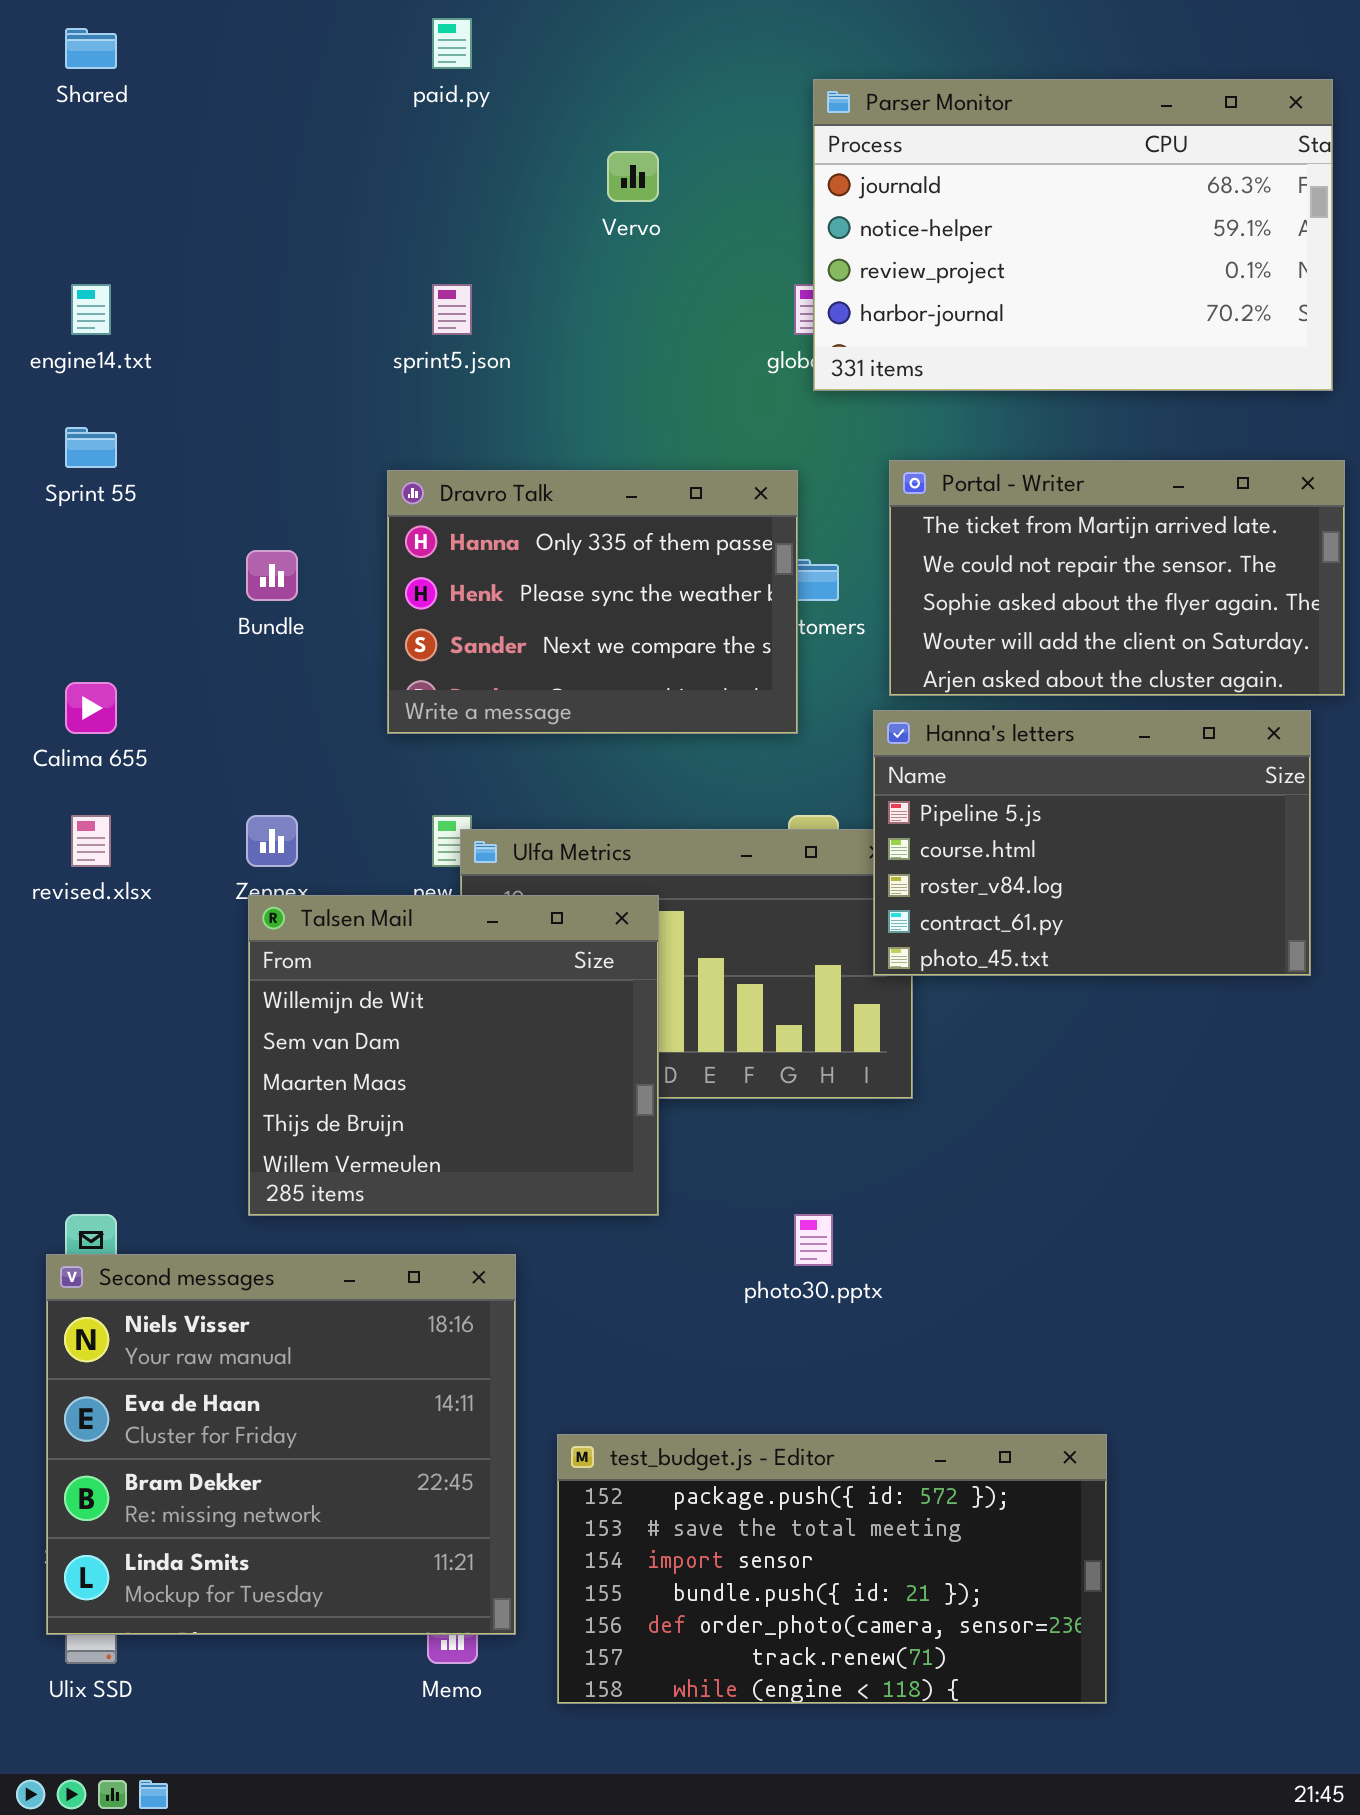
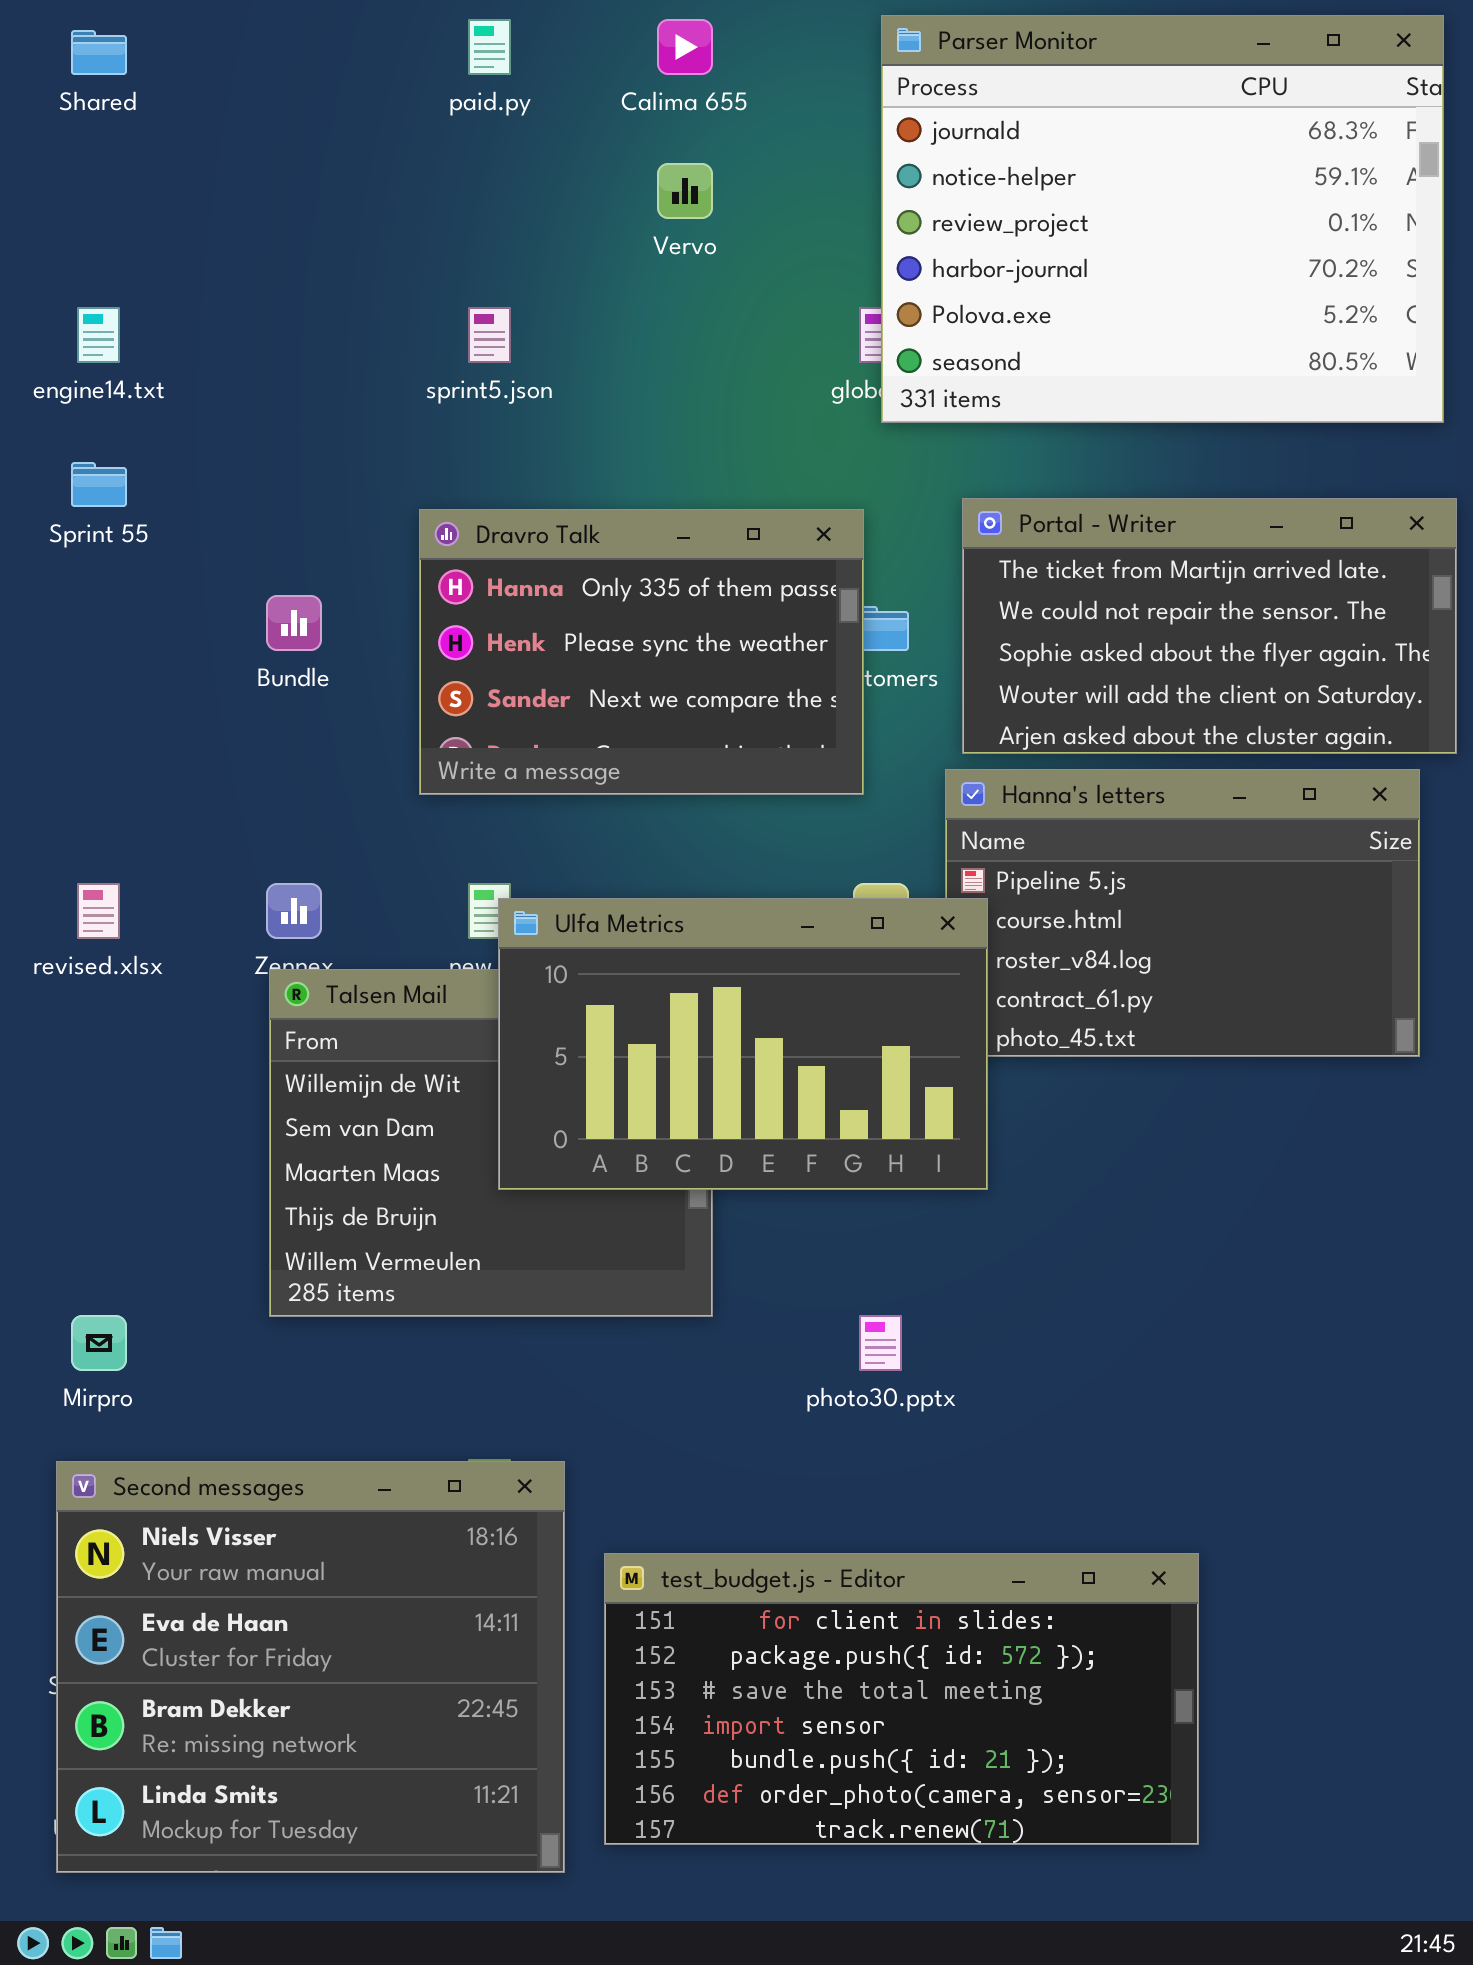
Parser Monitor: [813,79,1333,391] -> [881,15,1444,423], resized
Calima 655: [65,682,117,734] -> [657,19,713,75], moved
Ulfa Metrics: [460,829,913,1099] -> [498,898,988,1190], raised
Second messages: [46,1254,516,1635] -> [56,1461,565,1873], moved
test_budget.js - Editor: [557,1434,1107,1704] -> [604,1553,1199,1845], scrolled up 1 row

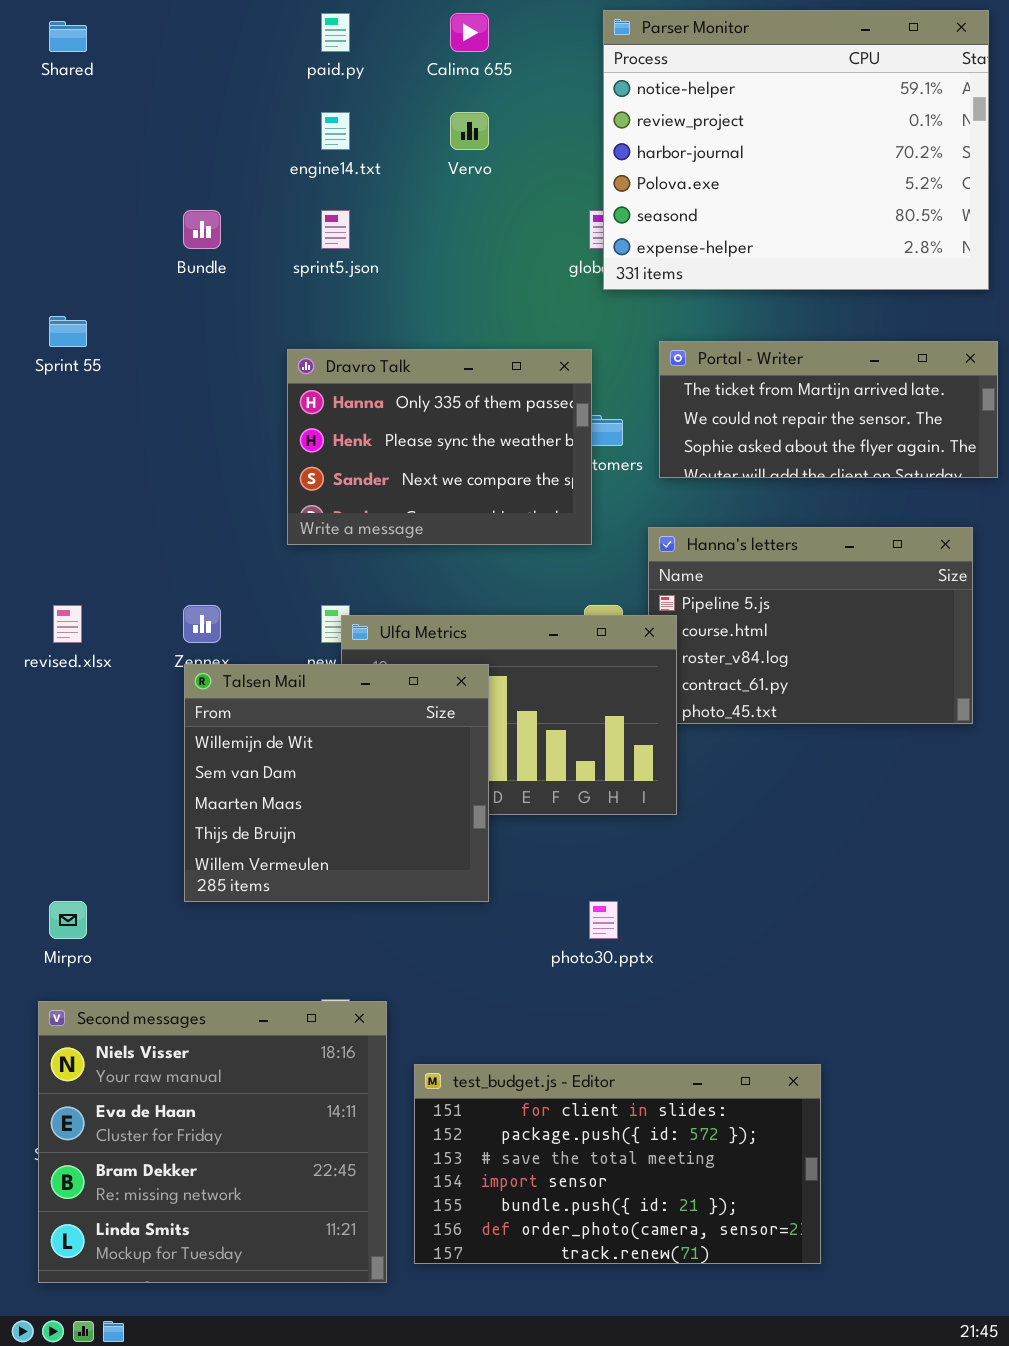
Parser Monitor: [881,15,1444,423] -> [603,10,989,290], scrolled down 1 row
engine14.txt: [77,307,120,363] -> [321,112,350,150], moved
Portal - Writer: [962,498,1457,754] -> [659,341,998,478], resized
Bundle: [266,595,322,651] -> [183,210,221,249], moved
Talsen Mail: [269,969,713,1317] -> [184,664,489,902], raised

